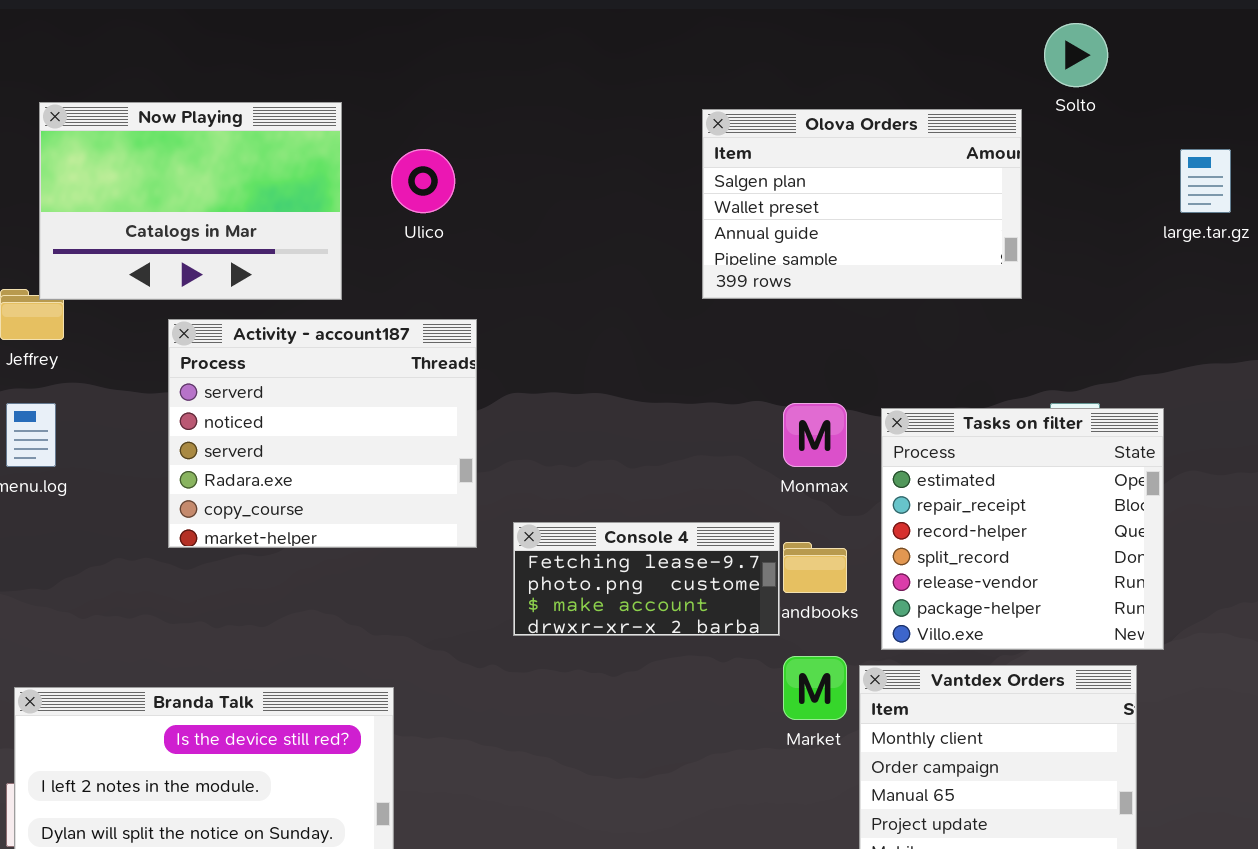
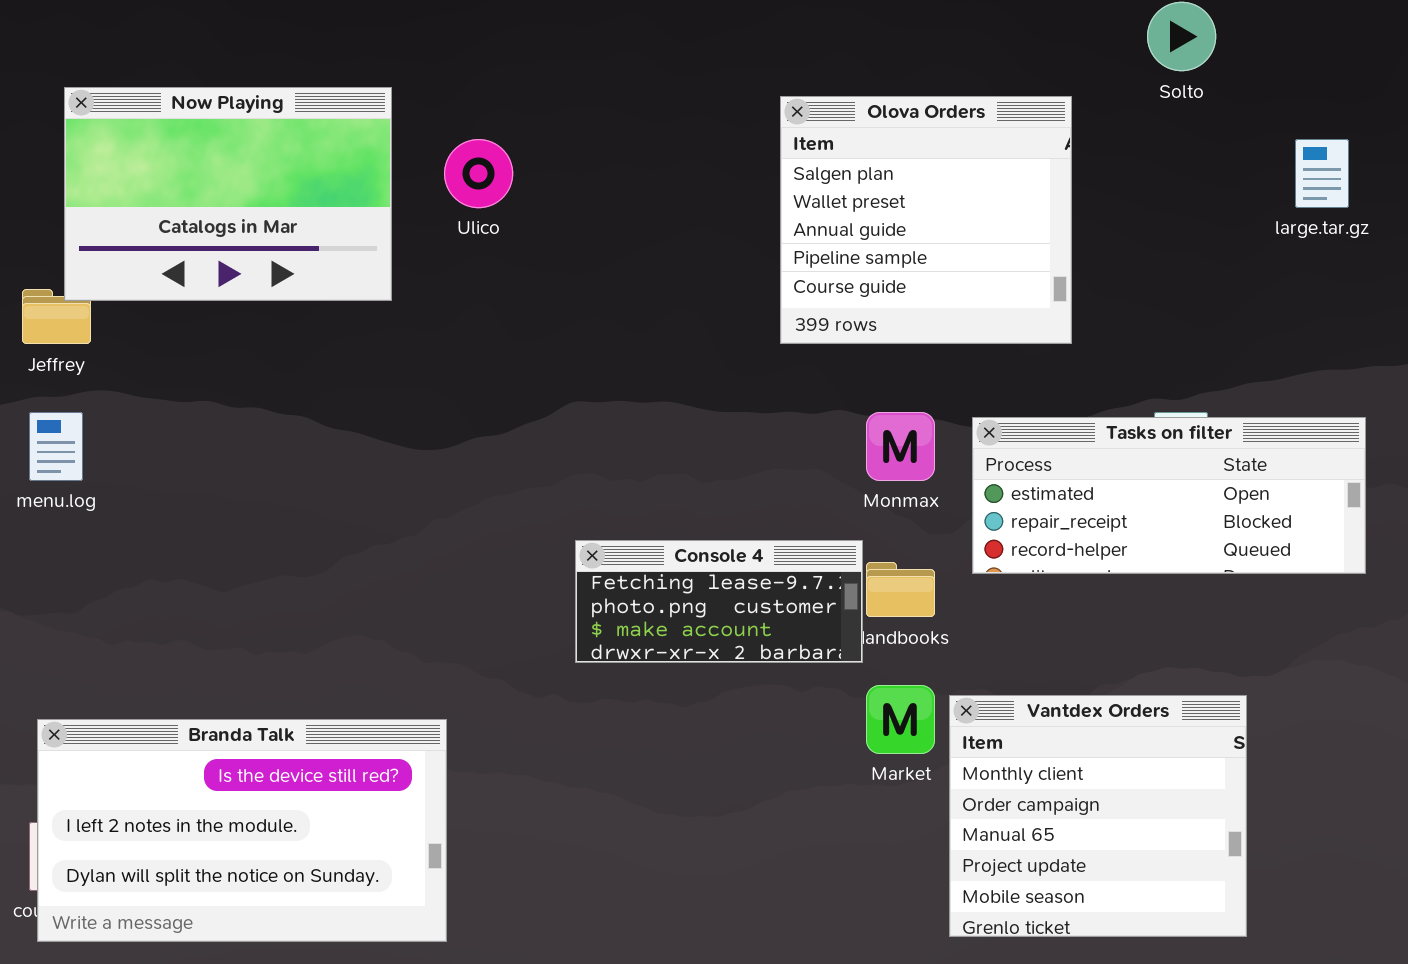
Olova Orders: [702,109,1022,299] -> [780,96,1072,344], resized
Activity - account187: [168,319,477,548] -> none, closed
Tasks on filter: [881,408,1164,650] -> [972,417,1366,574], resized

